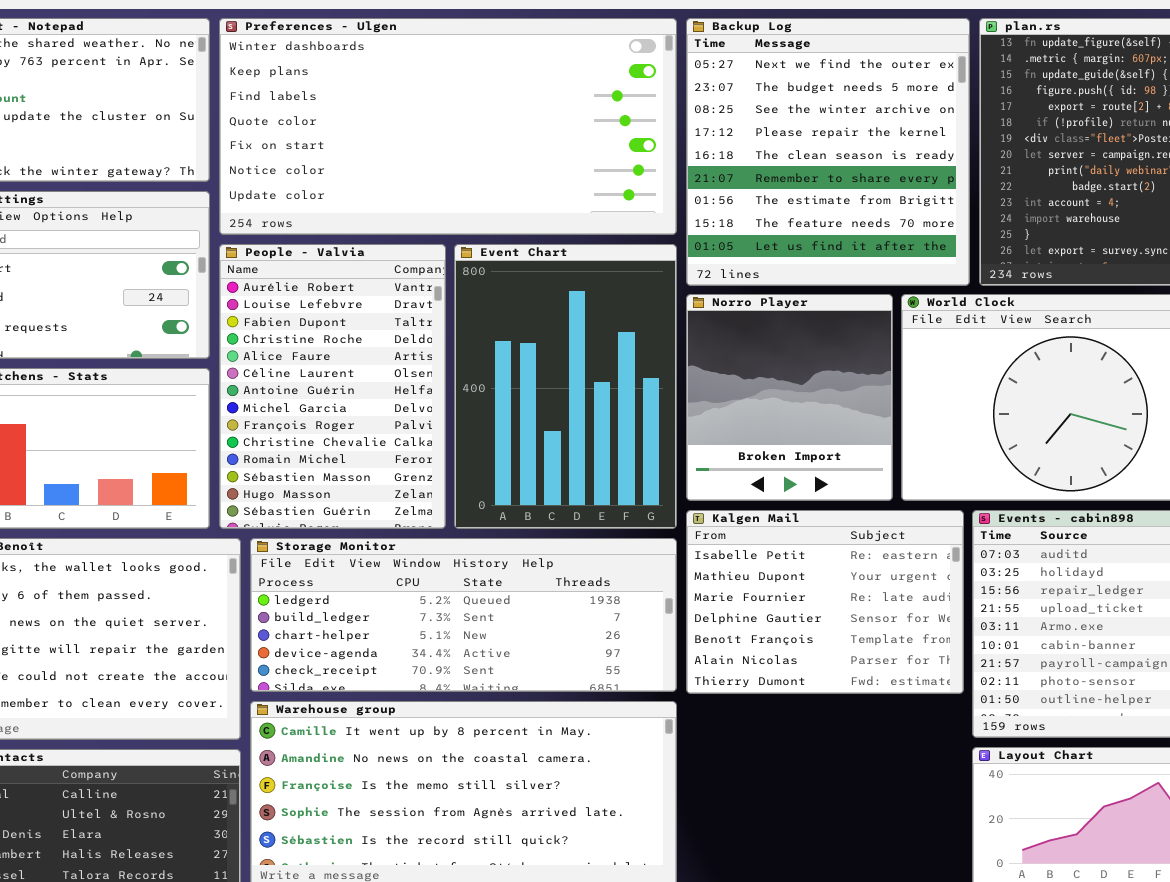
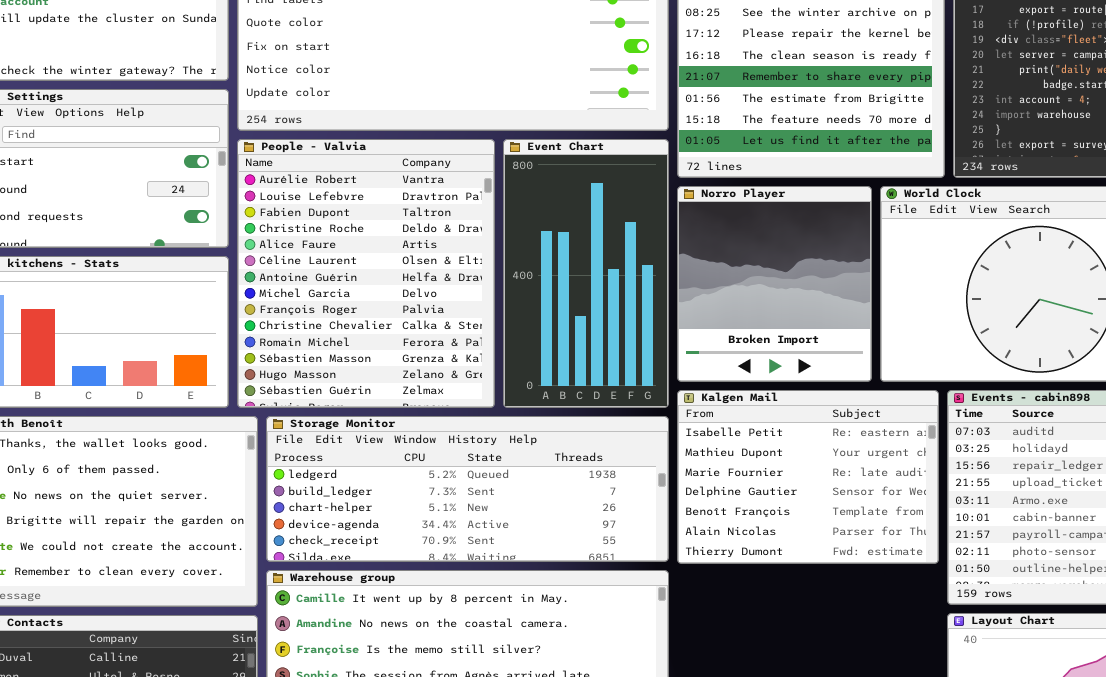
People - Valvia: [219,244,446,529] -> [237,139,495,408], resized
Event Chart: [454,244,677,529] -> [503,139,669,408], resized

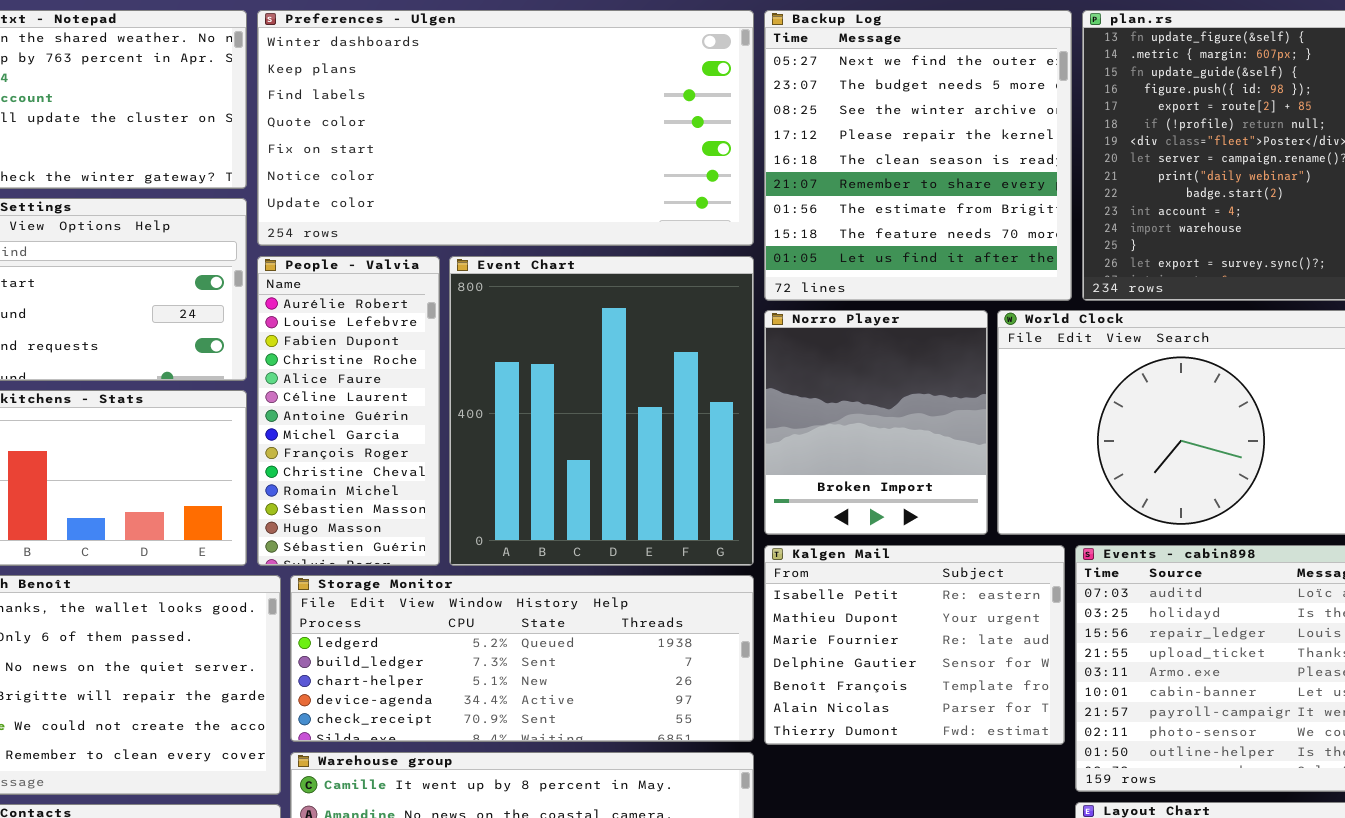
People - Valvia: [237,139,495,408] -> [257,256,440,566], resized
Event Chart: [503,139,669,408] -> [449,256,754,566], resized

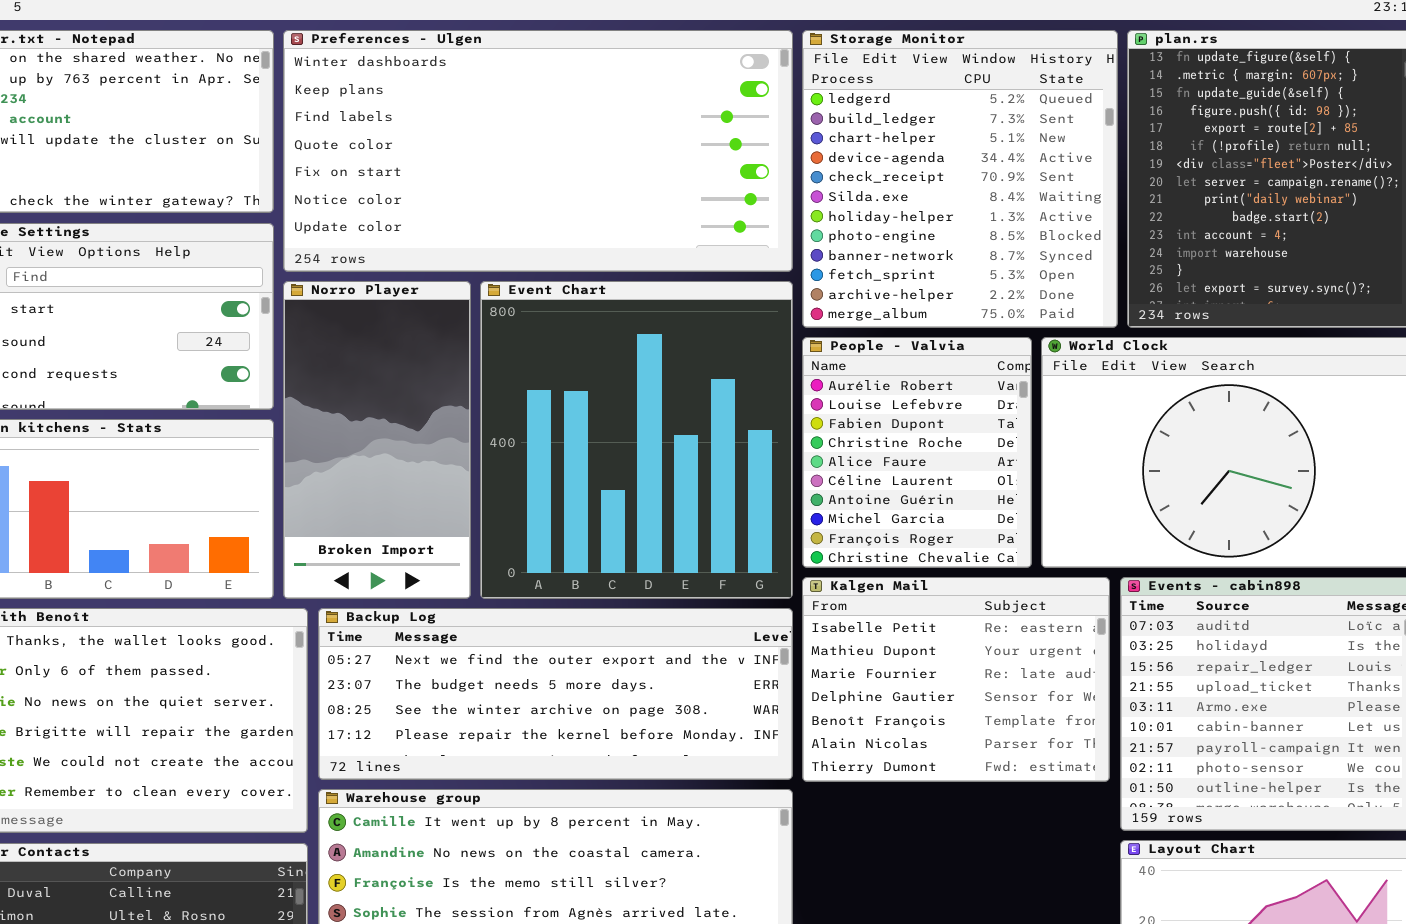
Backup Log: [764,10,1072,301] -> [318,608,793,780], moved, resized
People - Valvia: [257,256,440,566] -> [802,337,1032,568], moved, resized
Norro Player: [764,310,988,535] -> [283,281,471,599], moved, resized
Storage Monitor: [290,575,754,742] -> [802,30,1118,328], moved, resized

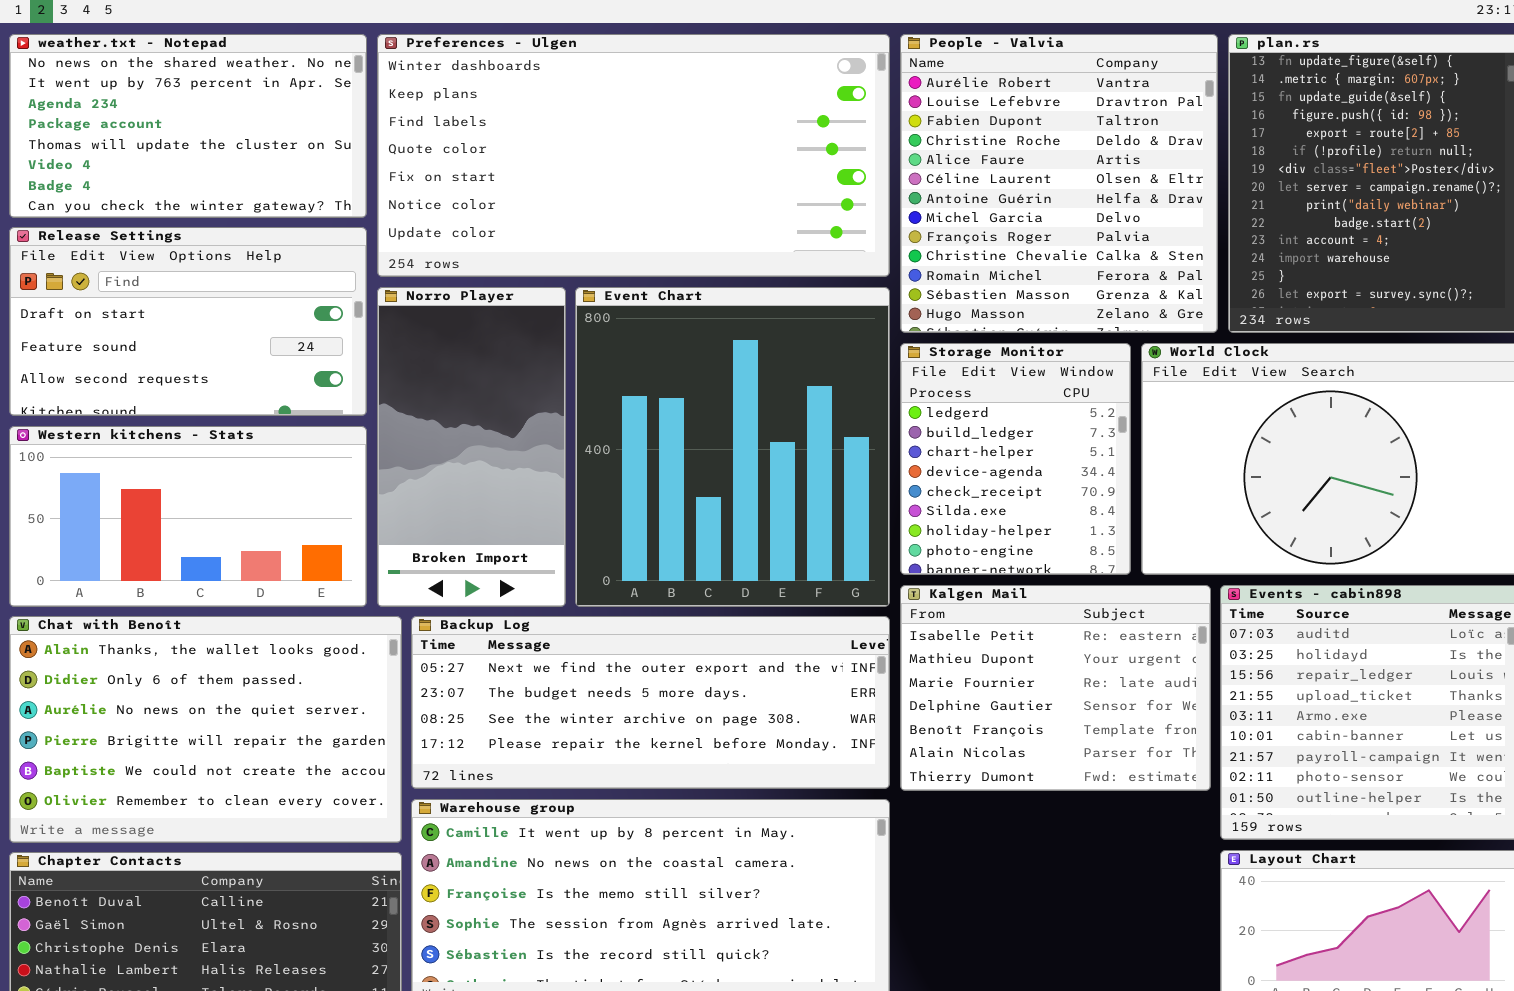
Storage Monitor: [802,30,1118,328] -> [900,343,1131,575], moved, resized
People - Valvia: [802,337,1032,568] -> [900,34,1218,333], moved, resized

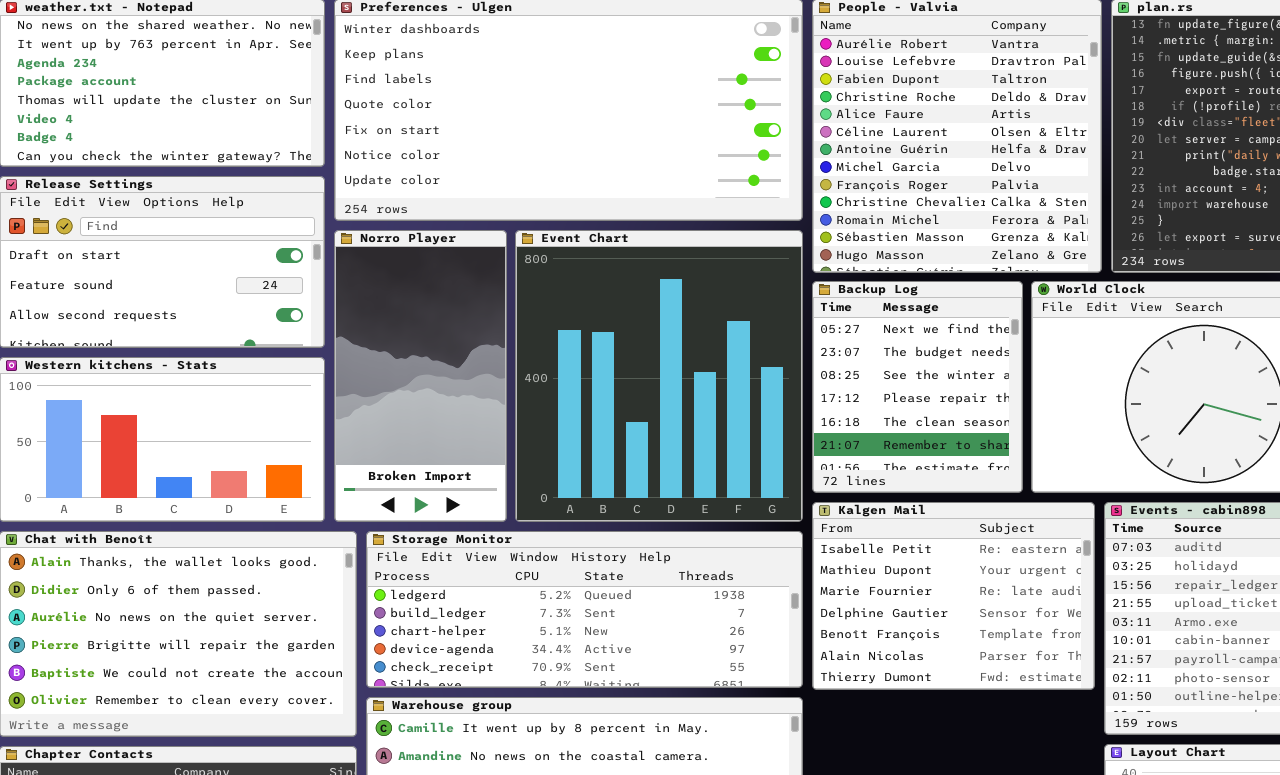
Storage Monitor: [900,343,1131,575] -> [366,531,803,688], moved, resized
Backup Log: [411,616,890,789] -> [812,281,1023,493], moved, resized

